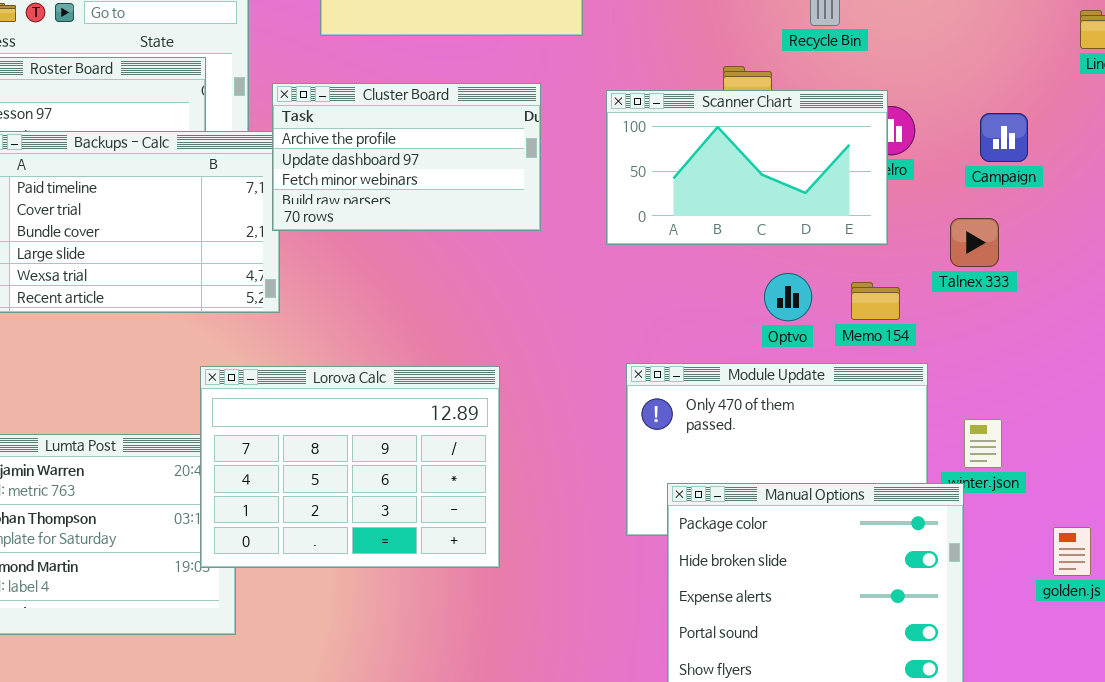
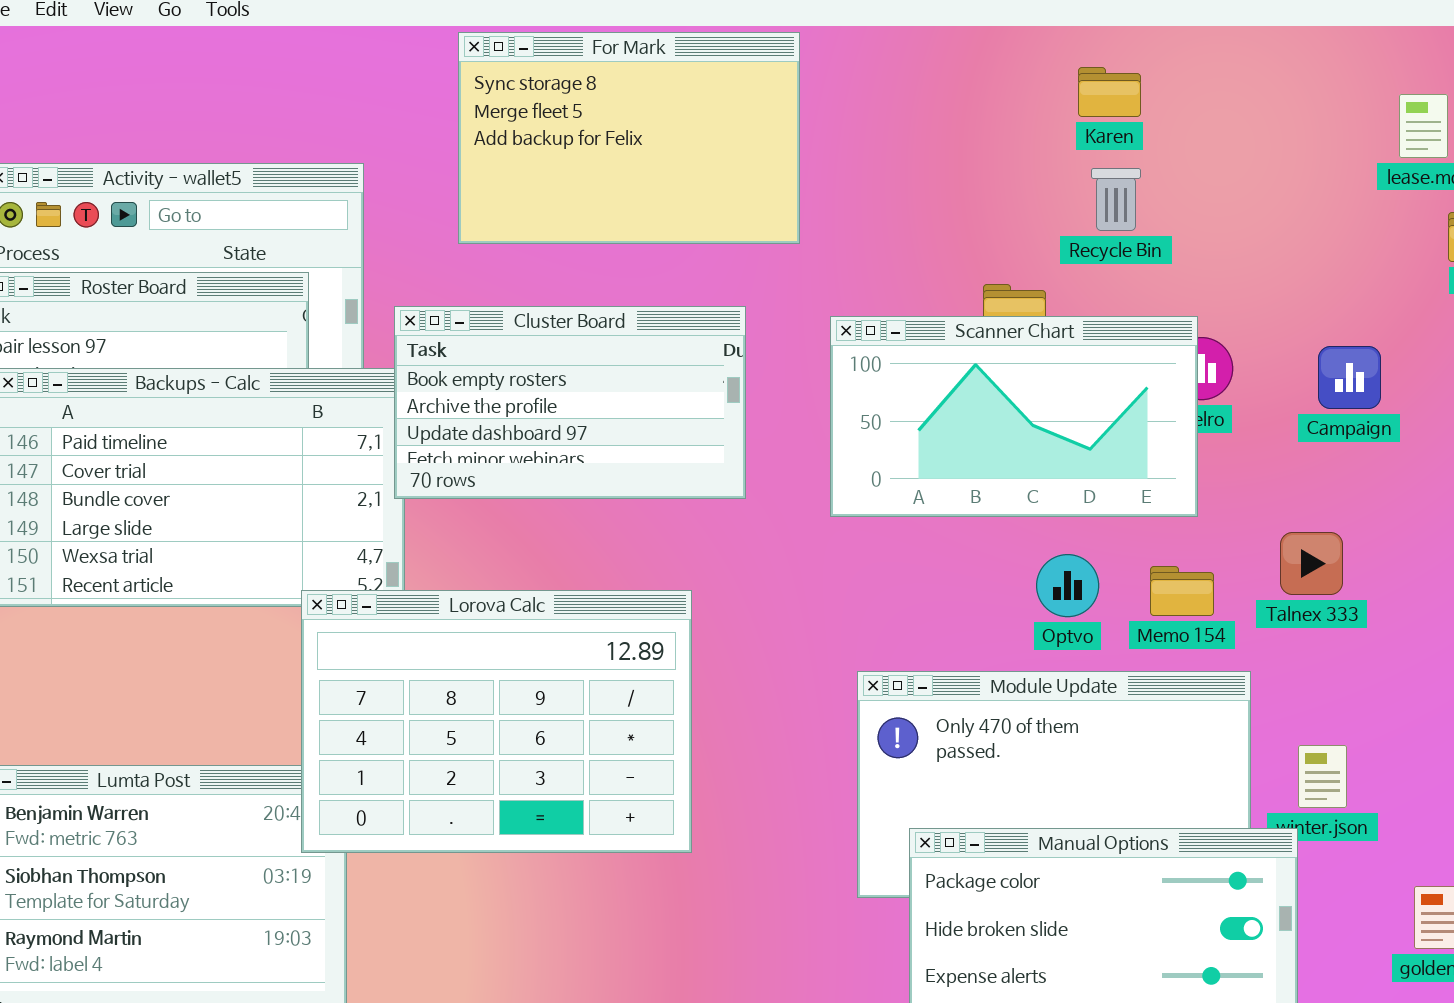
Cluster Board: [272,83,541,231] -> [394,306,746,499], scrolled up 1 row
Talnex 333: [950,218,999,267] -> [1280,532,1343,595], moved
Lorova Calc: [200,366,500,568] -> [301,590,692,853], moved

